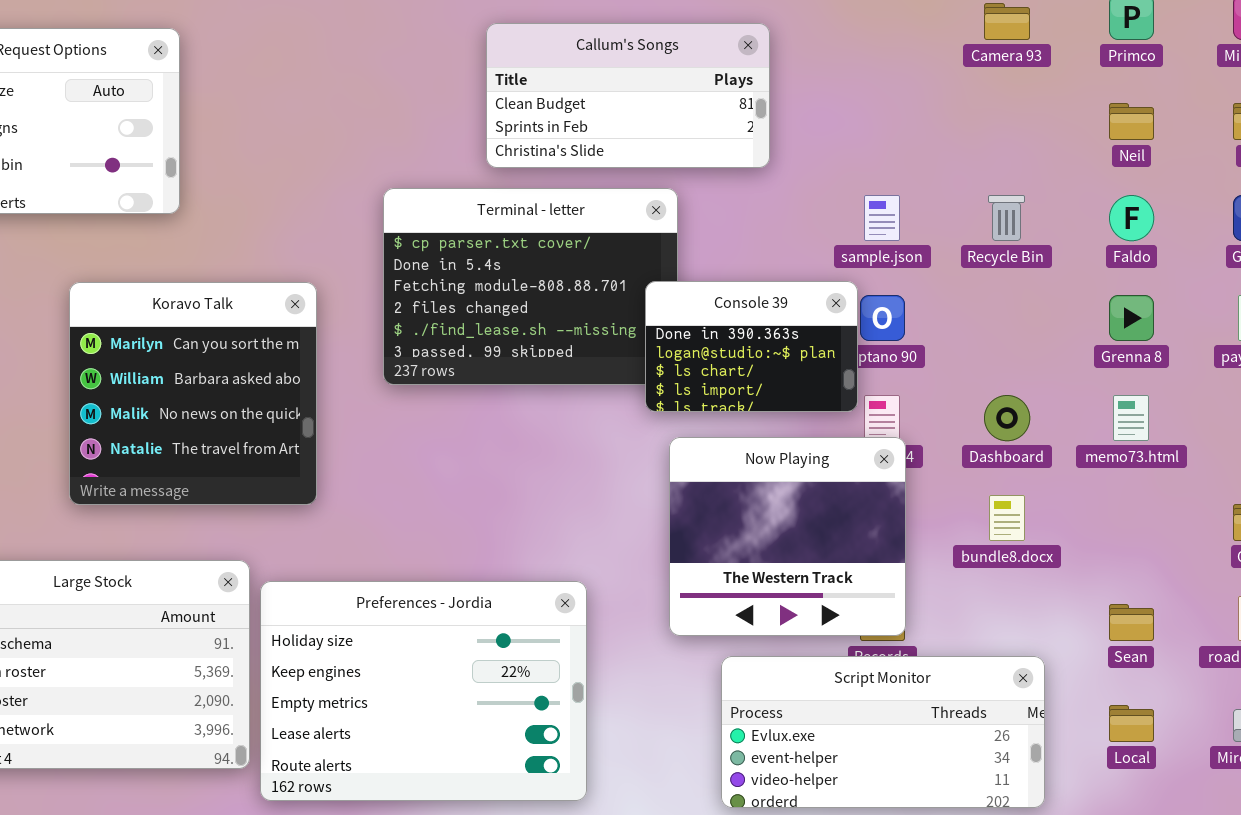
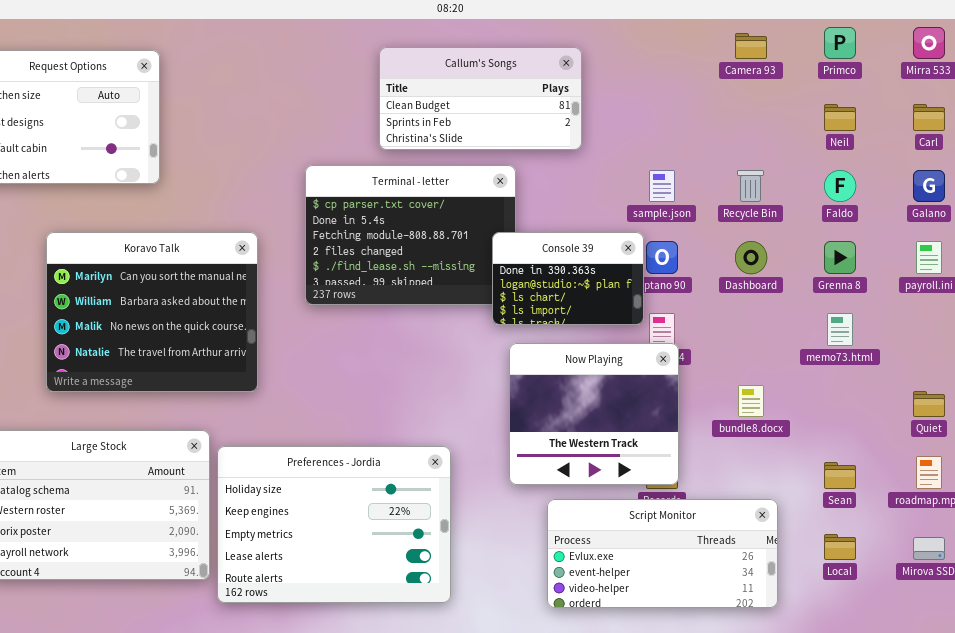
Koravo Talk: [69,282,317,505] -> [46,232,258,392], resized
Dashboard: [984,395,1030,441] -> [735,241,767,274], moved

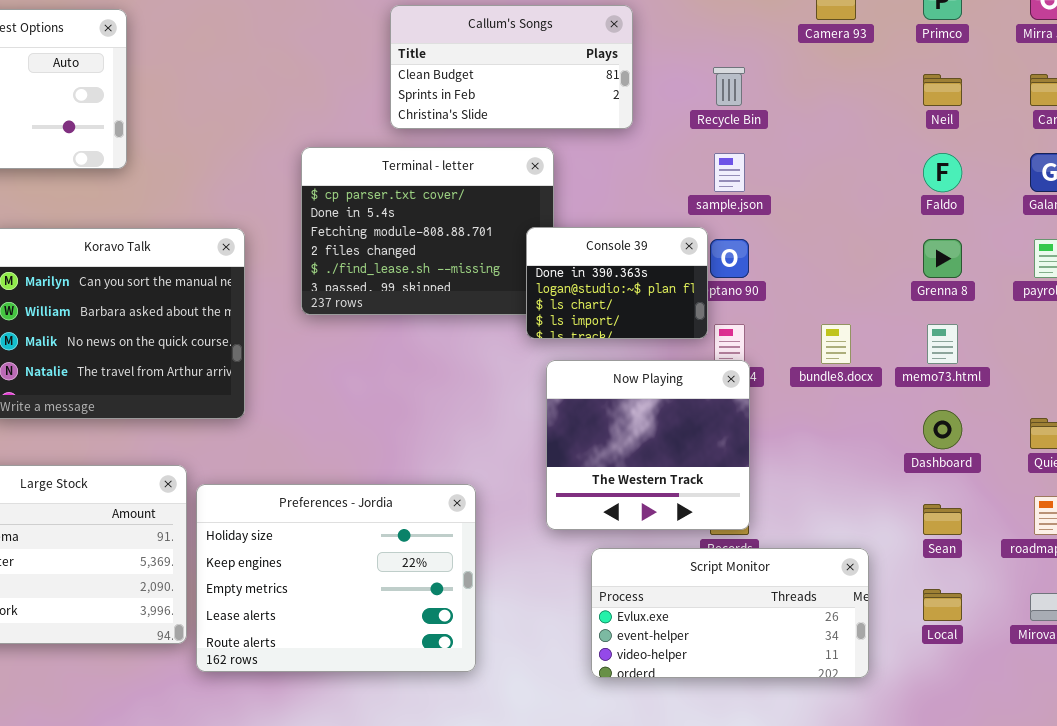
Recycle Bin: [737,170,764,202] -> [713,67,745,106], moved
Dashboard: [735,241,767,274] -> [923,410,962,449], moved
bundle8.docx: [738,385,764,417] -> [821,324,851,364], moved

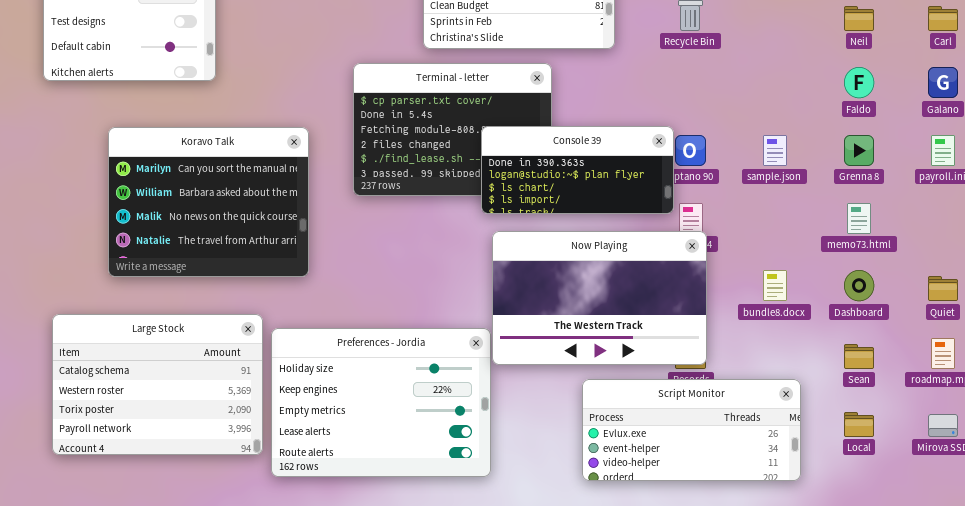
sample.json: [714,153,745,192] -> [763,135,787,166], moved
Console 39: [526,227,708,339] -> [481,126,674,214], resized
bundle8.docx: [821,324,851,364] -> [763,270,787,301], moved
Now Playing: [546,360,750,530] -> [492,231,707,365], resized

